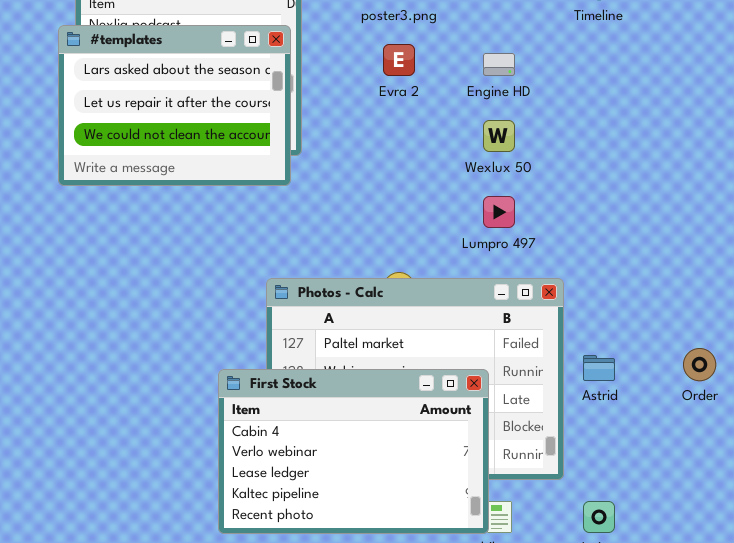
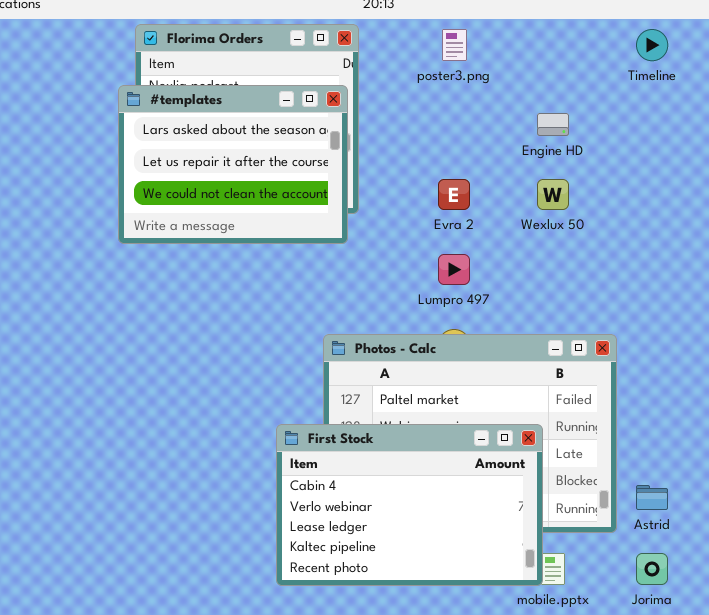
Evra 2: [383,44,415,76] -> [438,179,470,210], moved
Lumpro 497: [483,196,515,228] -> [438,254,470,285], moved
Astrid: [583,355,615,381] -> [636,485,668,510], moved

